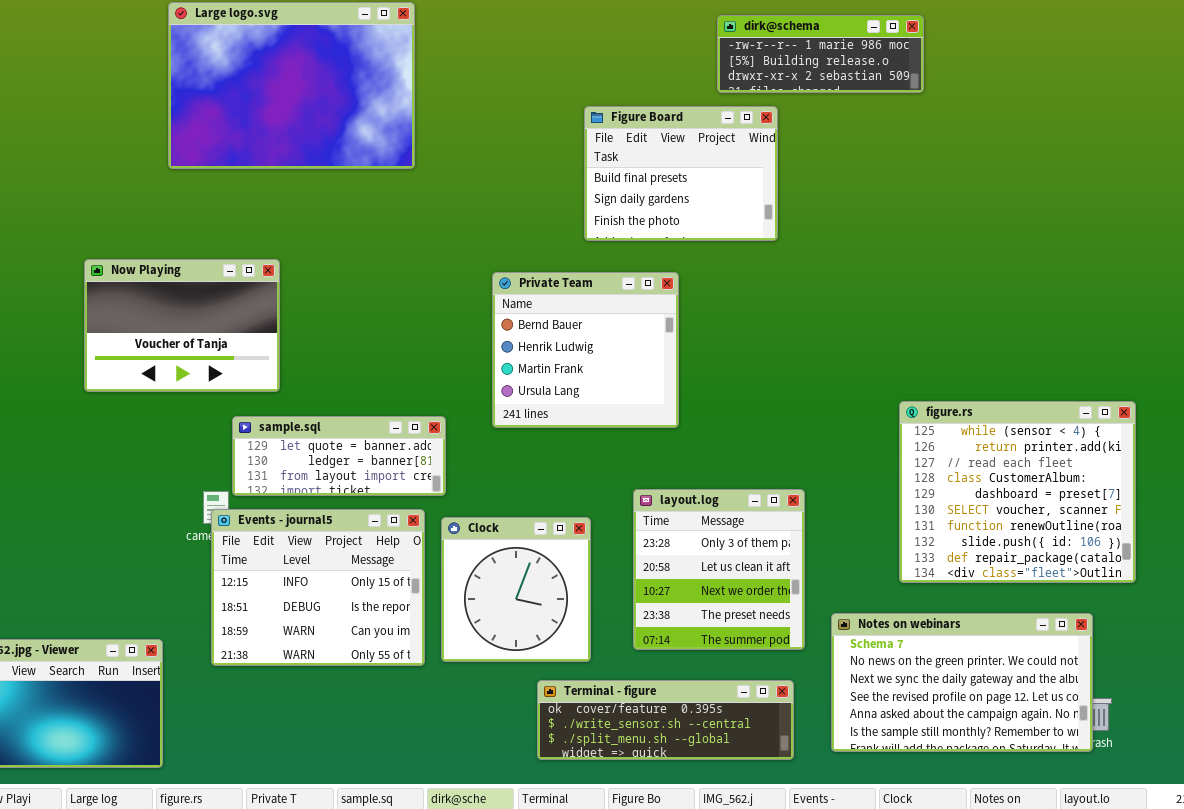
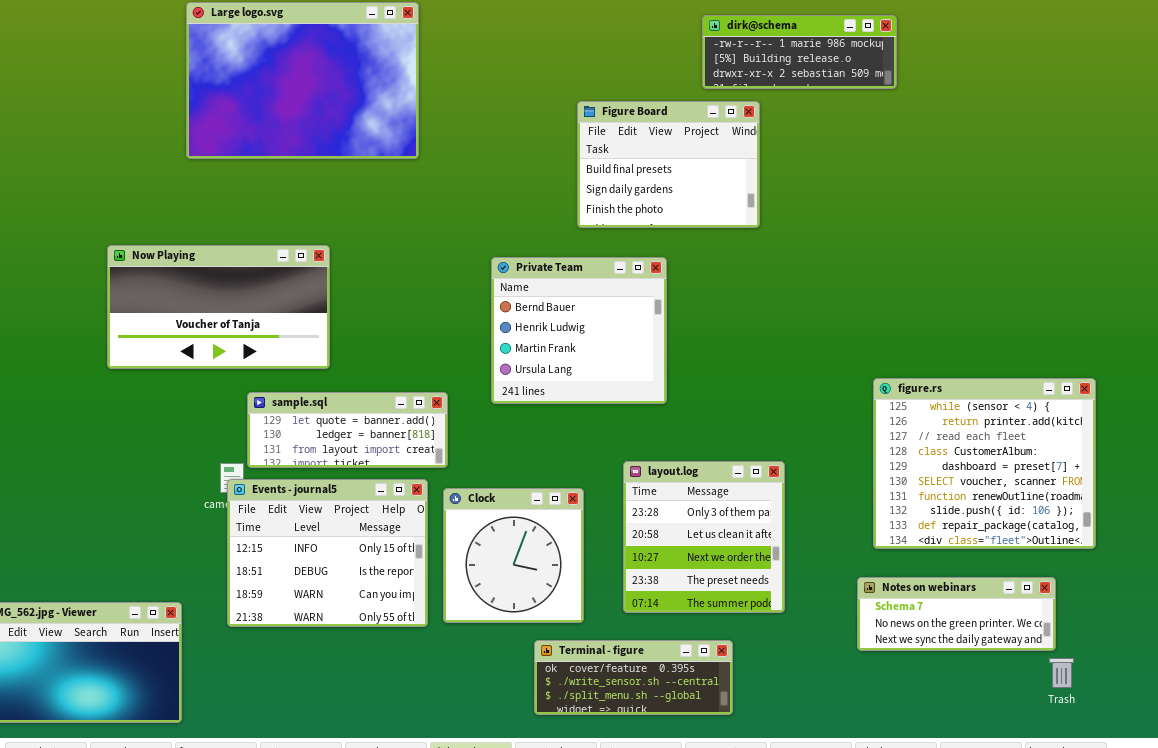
Now Playing: [84,259,280,392] -> [107,245,330,369], resized
Notes on webinars: [831,613,1093,752] -> [857,577,1056,651], resized
Terminal - figure: [537,680,794,760] -> [534,640,733,715], resized

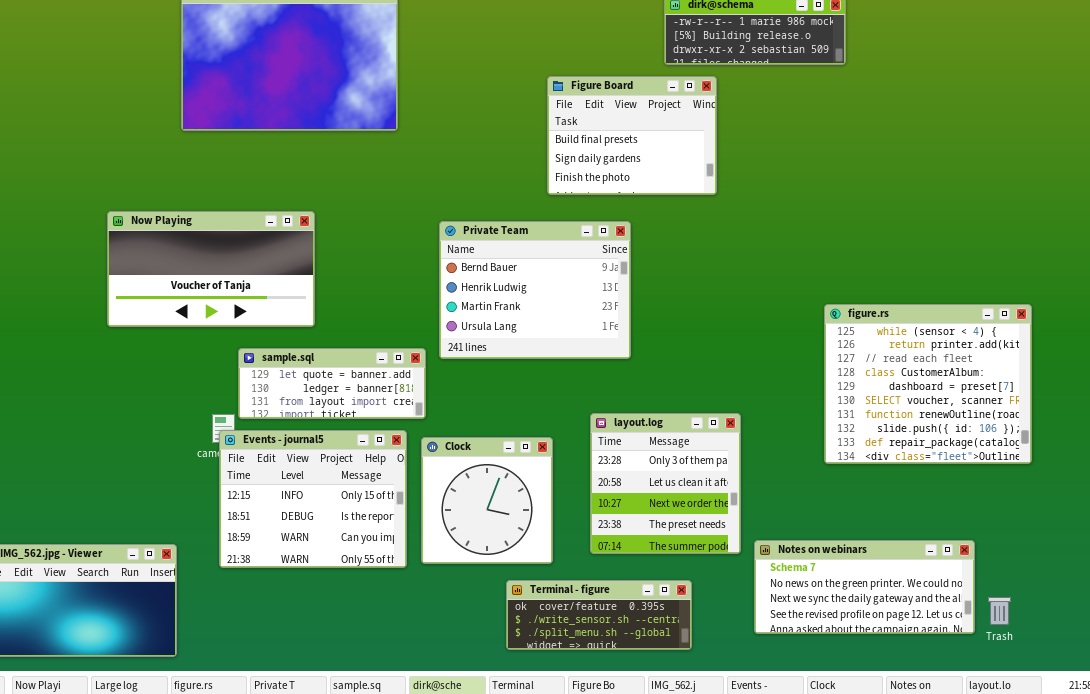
Private Team: [491,257,667,404] -> [439,221,631,359], resized
figure.rs: [873,378,1096,549] -> [824,304,1032,464], moved
Notes on webinars: [857,577,1056,651] -> [754,540,975,634], moved, resized

